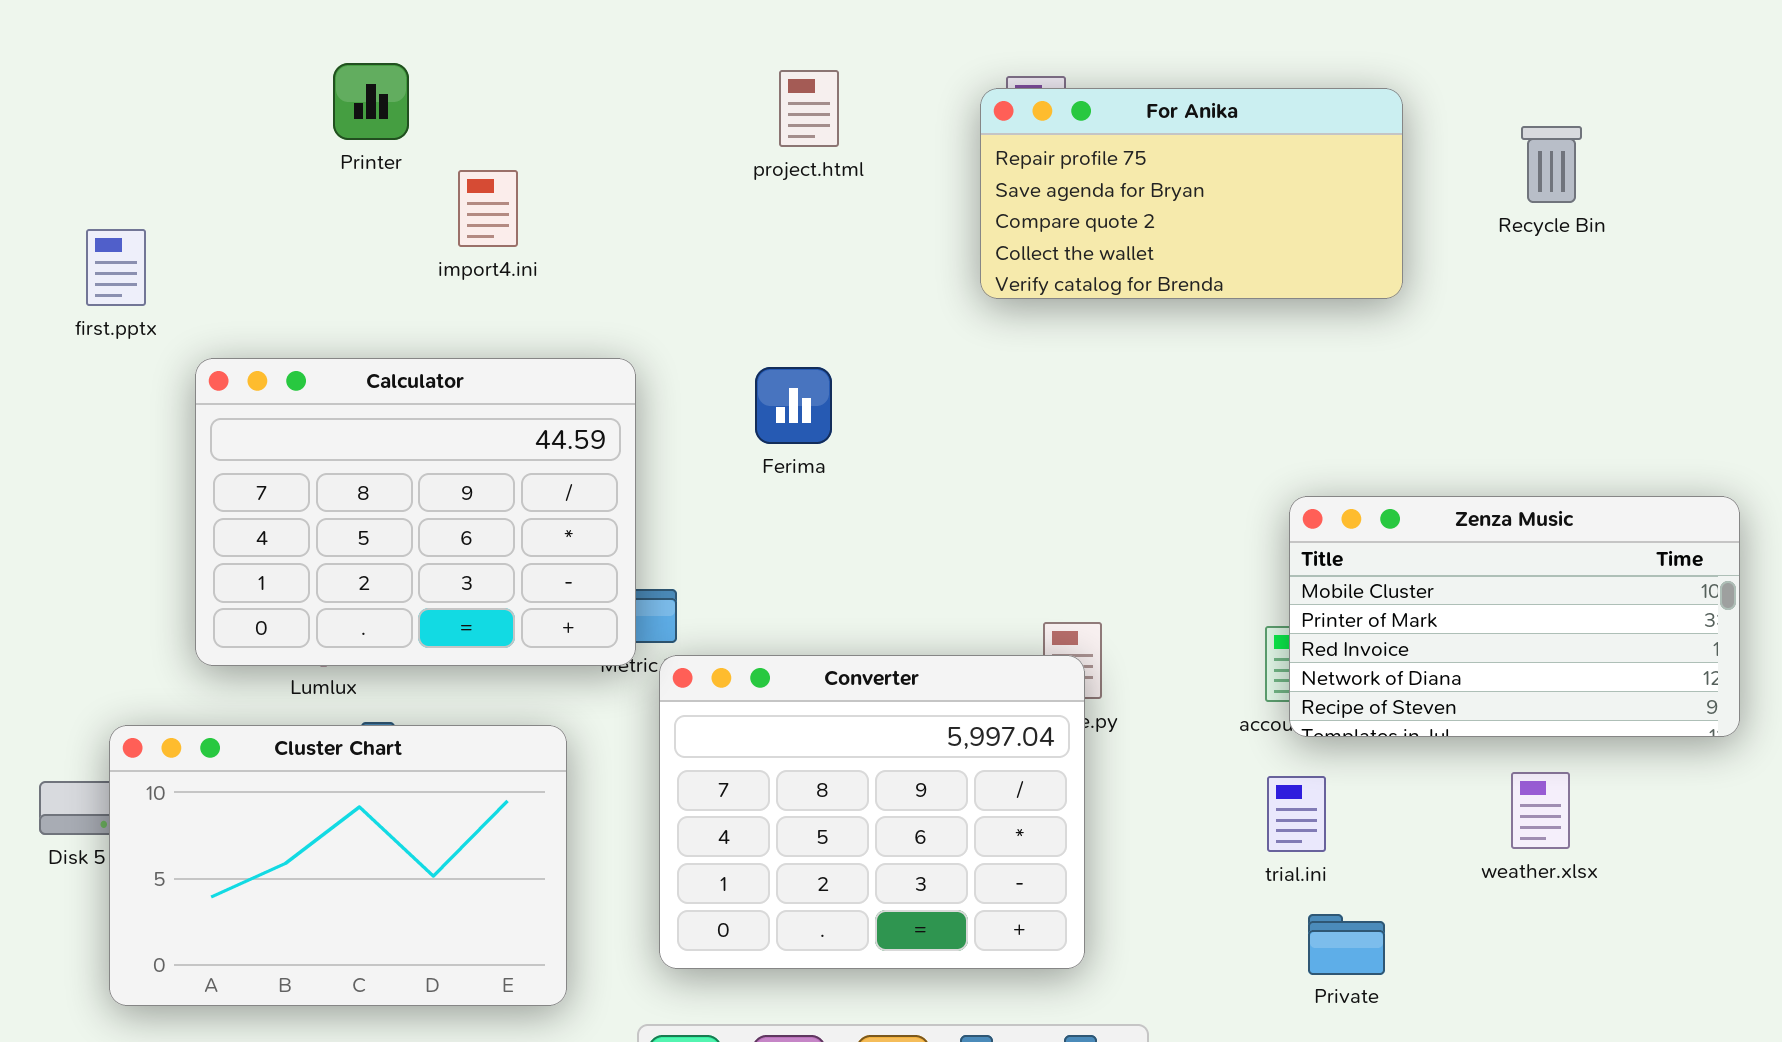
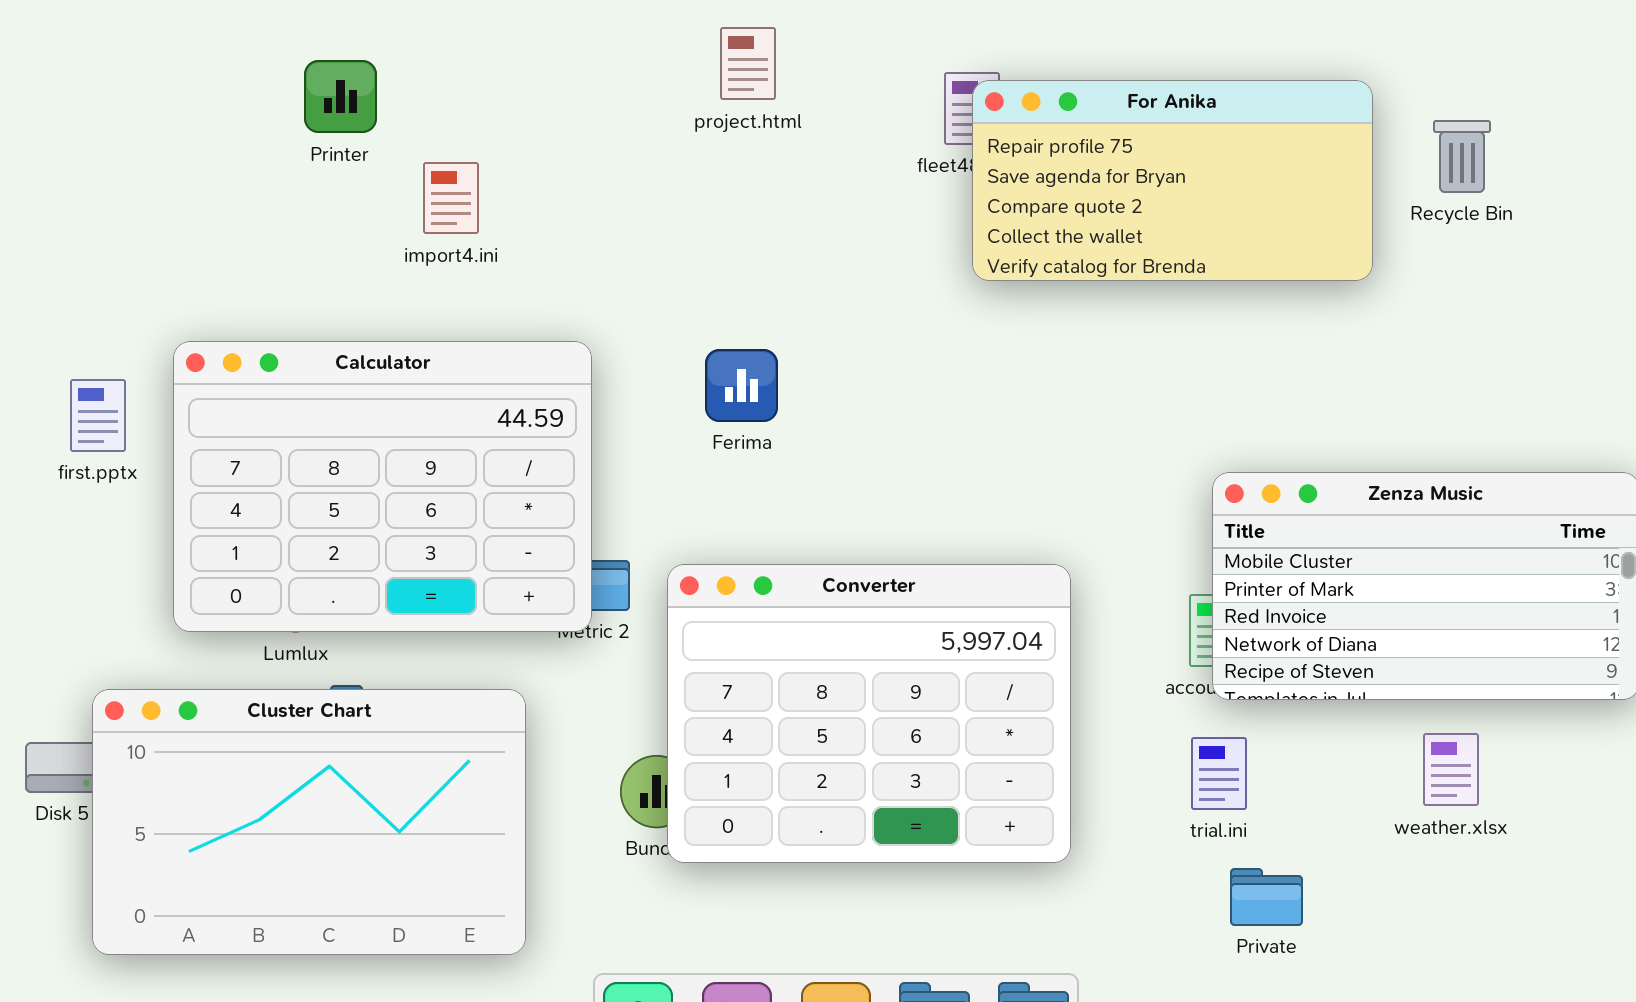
project.html: [779,70,839,147] -> [720,27,776,100], moved
For Anika: [980,88,1403,299] -> [972,80,1373,281], moved
first.pptx: [86,229,146,306] -> [70,379,126,452], moved
Converter: [659,655,1085,969] -> [667,564,1071,863], moved

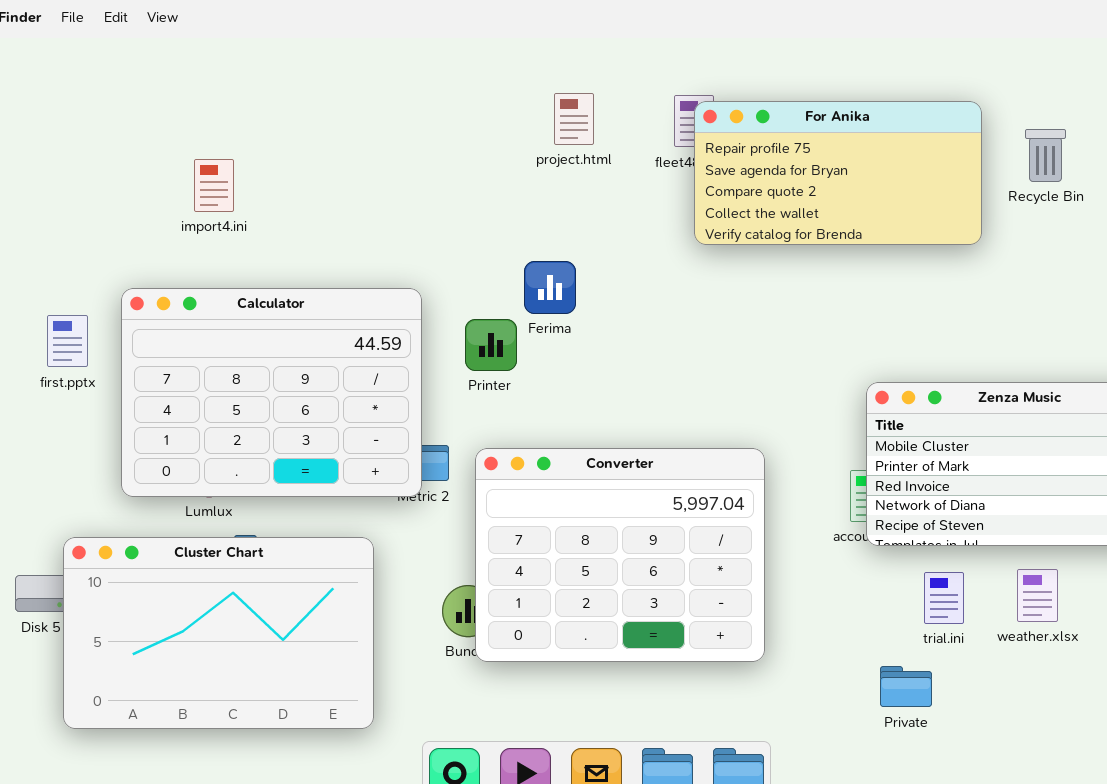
project.html: [720,27,776,100] -> [554,93,594,145], moved
Printer: [304,60,377,133] -> [465,319,517,371], moved
import4.ini: [423,162,479,234] -> [194,159,234,212], moved
Ferima: [705,349,778,422] -> [524,261,576,314], moved
trial.ini: [1191,737,1247,810] -> [924,572,964,624], moved

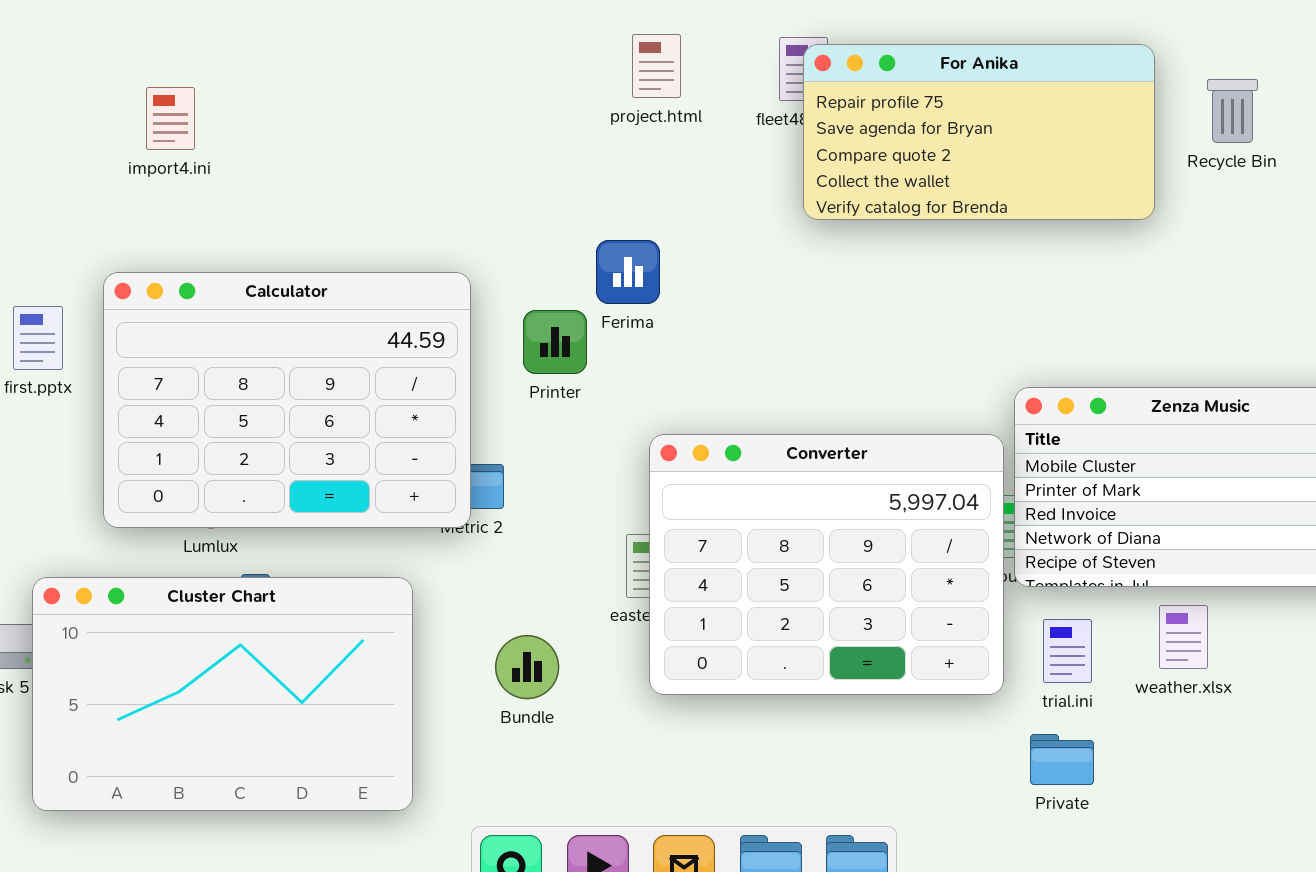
import4.ini: [194,159,234,212] -> [146,87,195,150], moved
Converter: [475,448,765,662] -> [649,434,1004,695], moved
weather.xlsx: [1017,569,1058,622] -> [1159,605,1208,669], moved
trial.ini: [924,572,964,624] -> [1043,619,1092,683], moved

